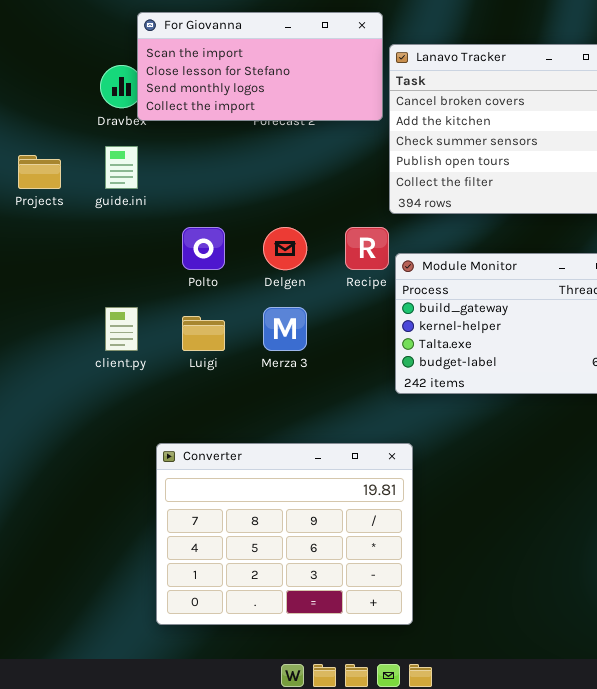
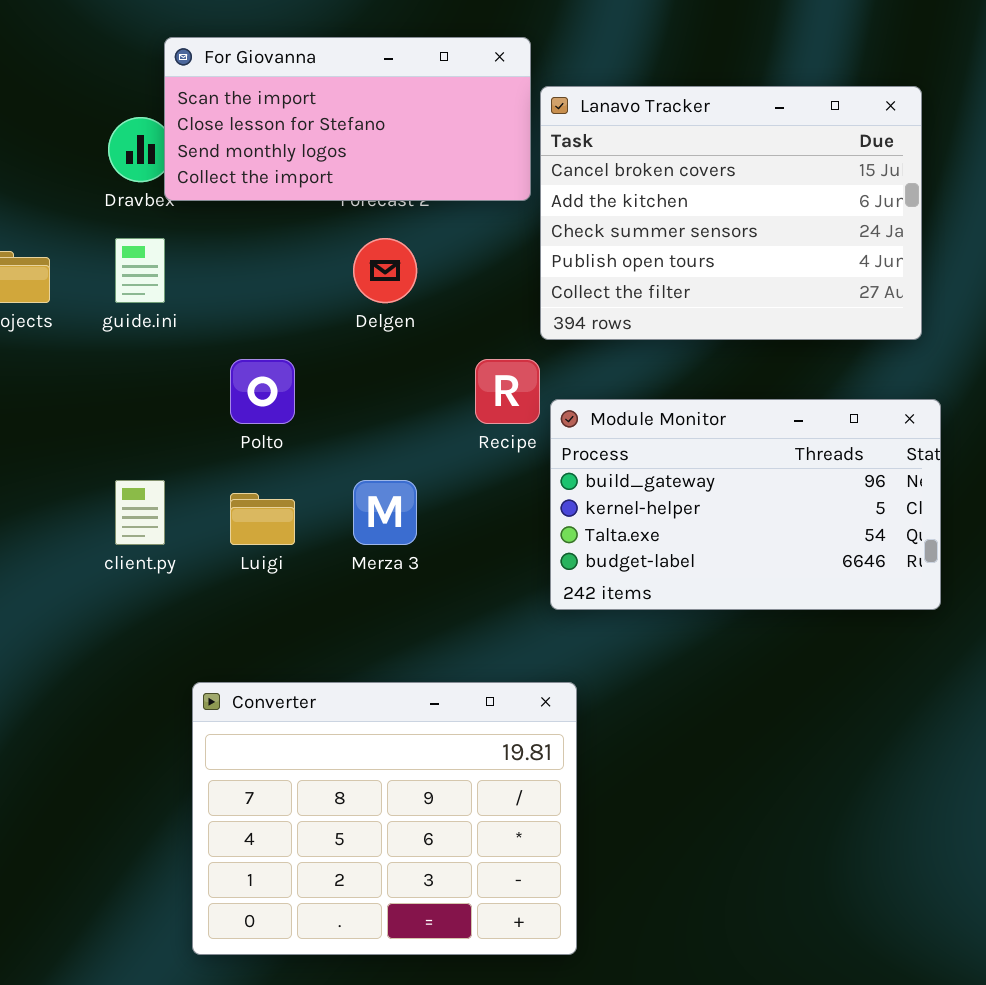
Delgen: [263,227,307,270] -> [353,238,417,303], moved

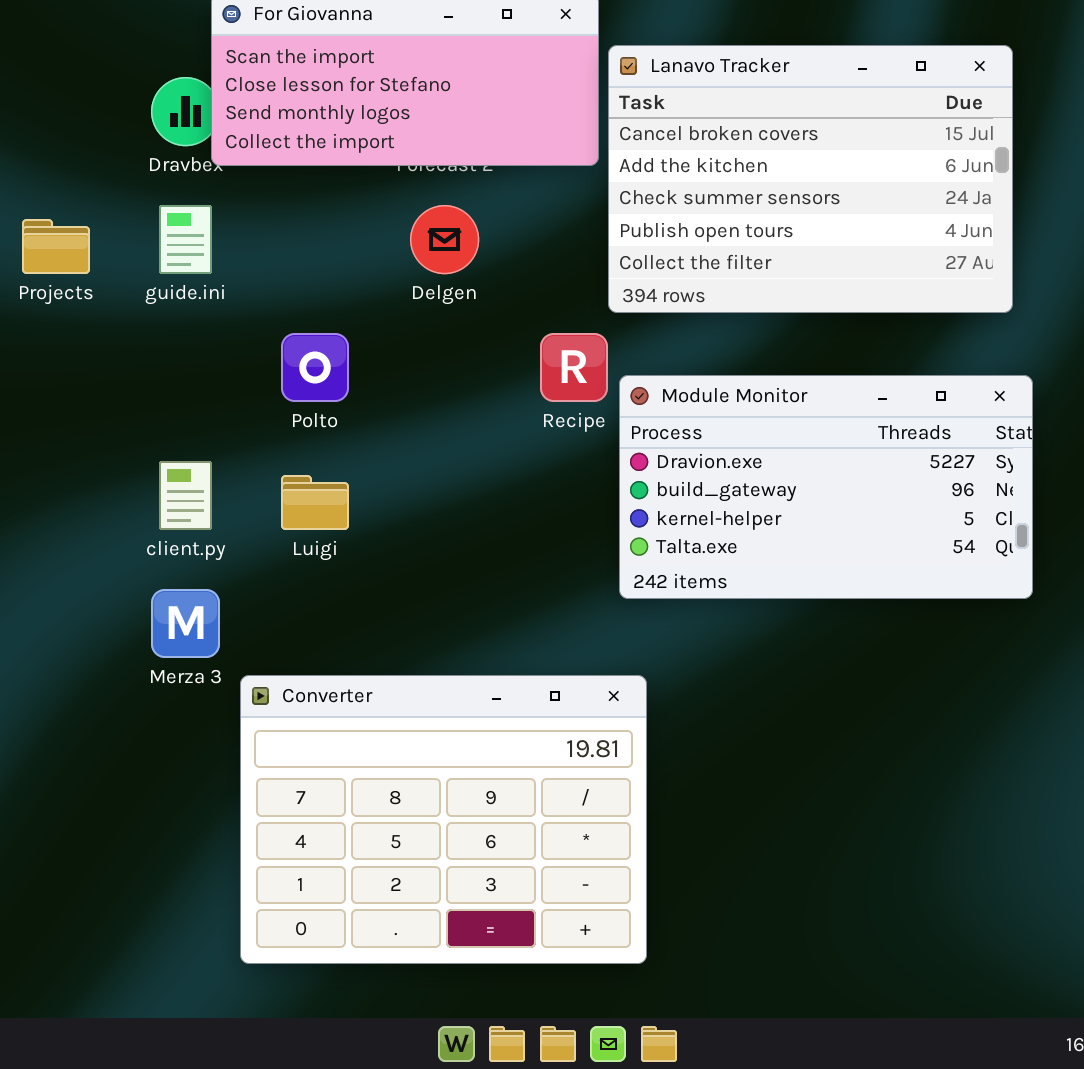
Module Monitor: [550,399,941,610] -> [619,375,1033,599], scrolled up 1 row
Merza 3: [353,480,417,545] -> [151,589,220,658], moved

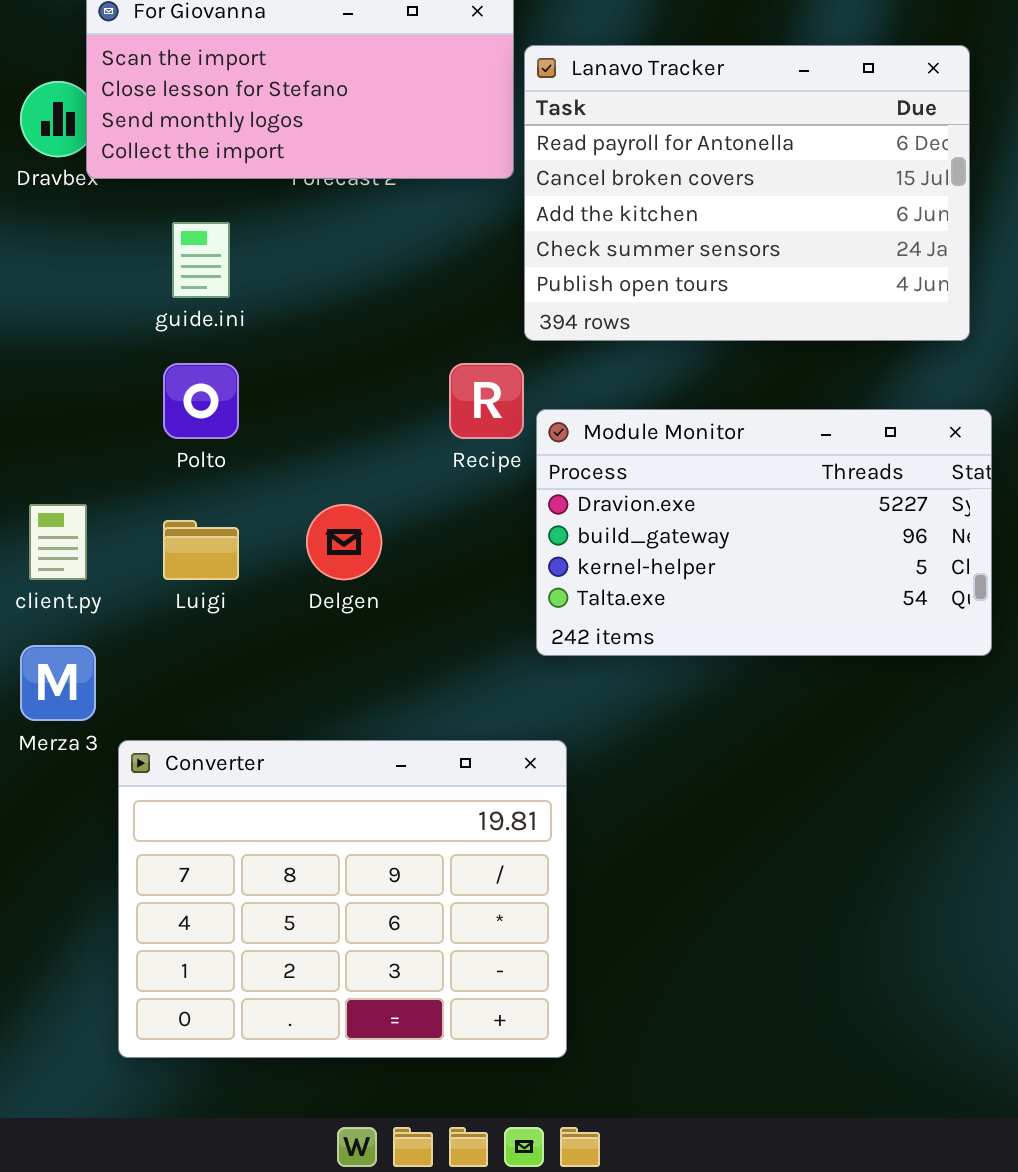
Lanavo Tracker: [608,45,1013,313] -> [524,45,970,341], scrolled up 1 row
guide.ini: [159,205,212,274] -> [172,222,230,298], moved
Delgen: [410,205,479,274] -> [306,504,382,580], moved

